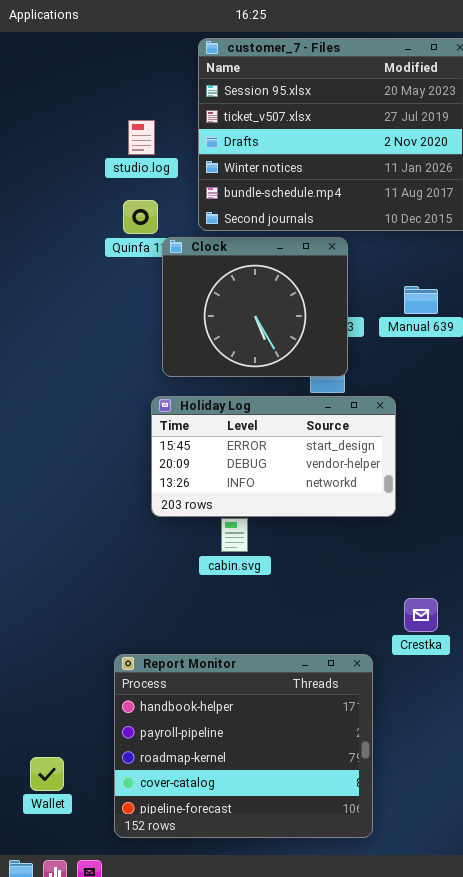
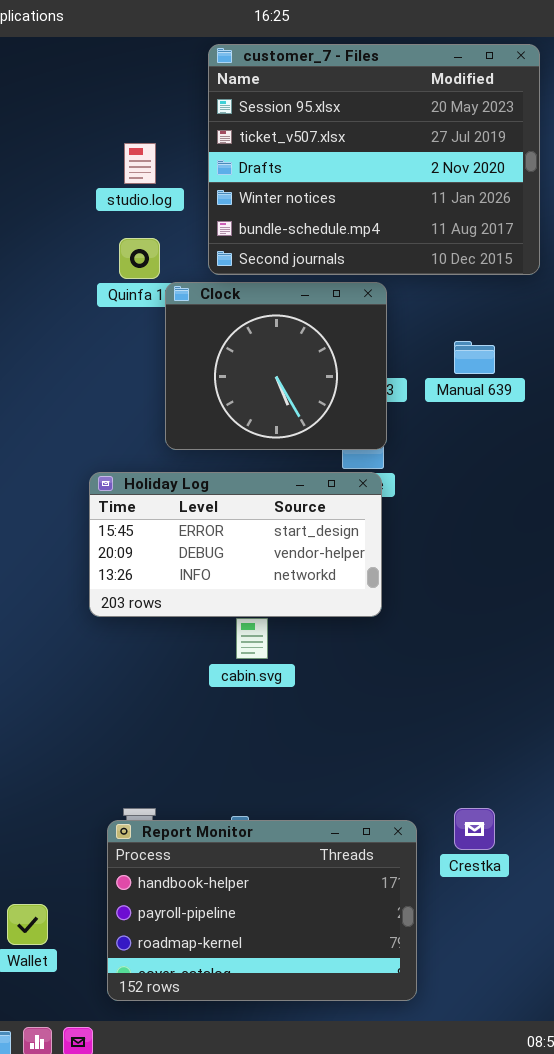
Holiday Log: [151,396,396,517] -> [89,472,382,617], moved
Crestka: [404,598,438,632] -> [454,808,495,850], moved
Report Monitor: [114,654,373,838] -> [107,820,417,1001], resized

